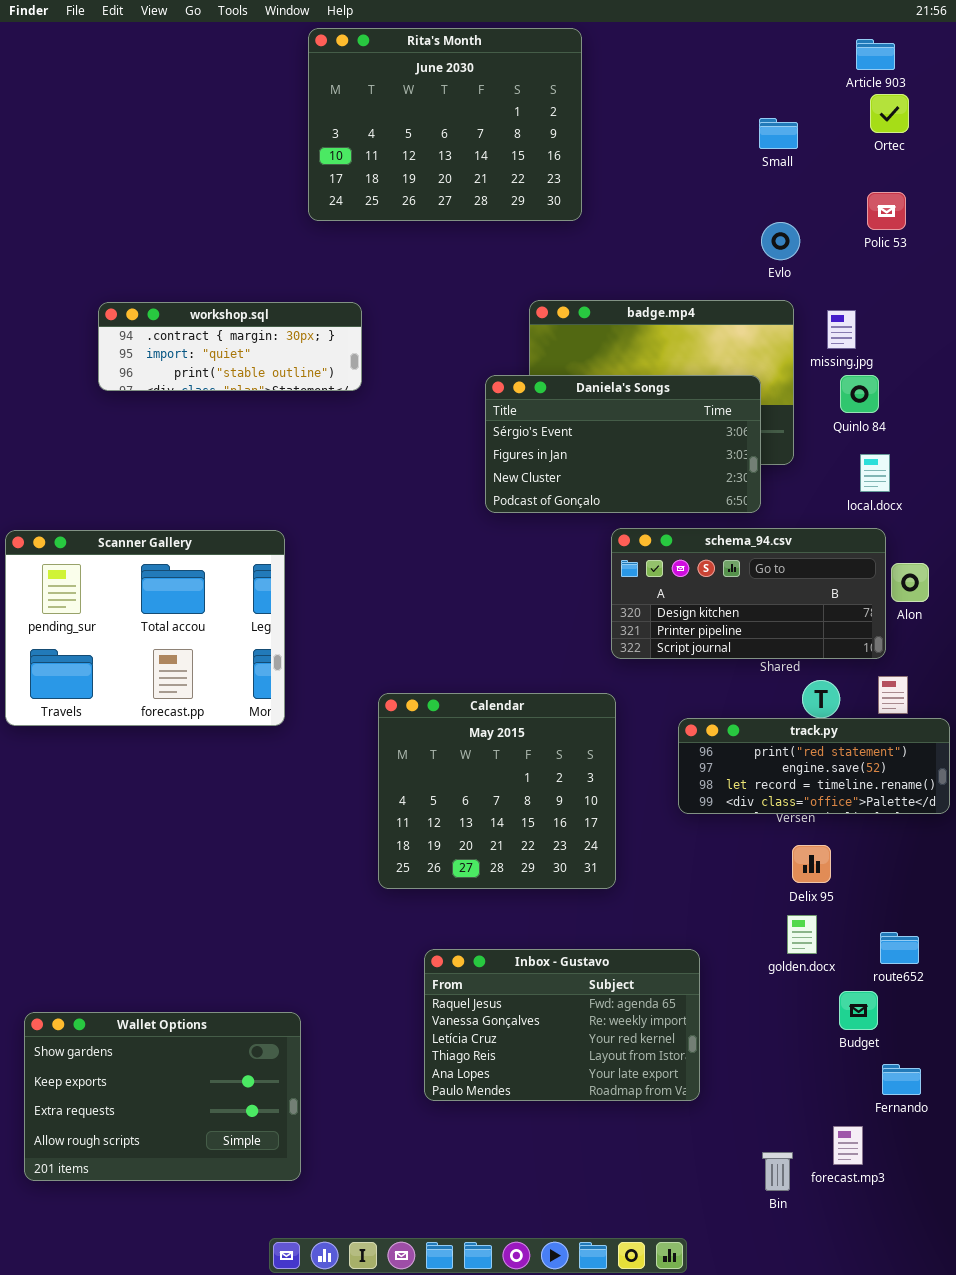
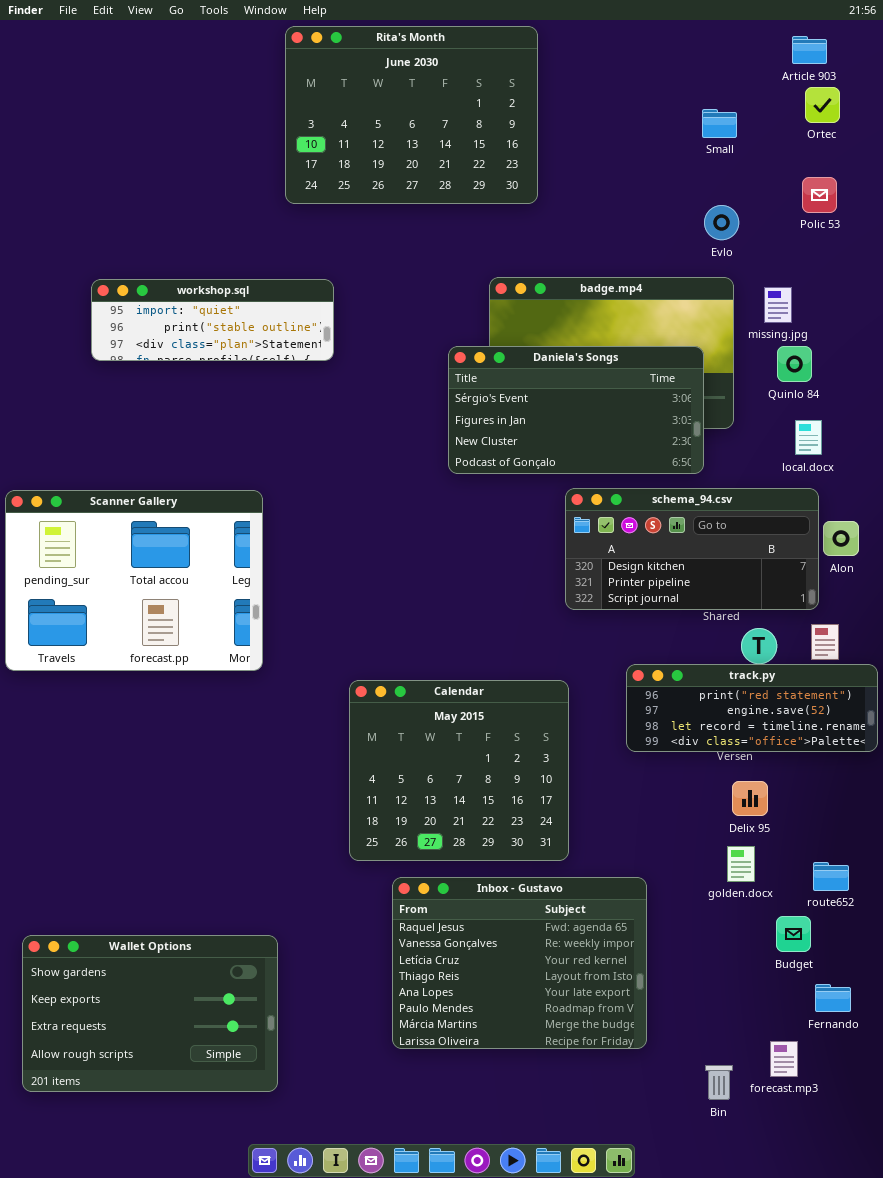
workshop.sql: [98,302,362,391] -> [91,279,334,361], scrolled down 1 row
Calendar: [378,693,616,889] -> [349,680,569,861], moved
Inbox - Gustavo: [424,949,700,1101] -> [392,877,647,1049], resized

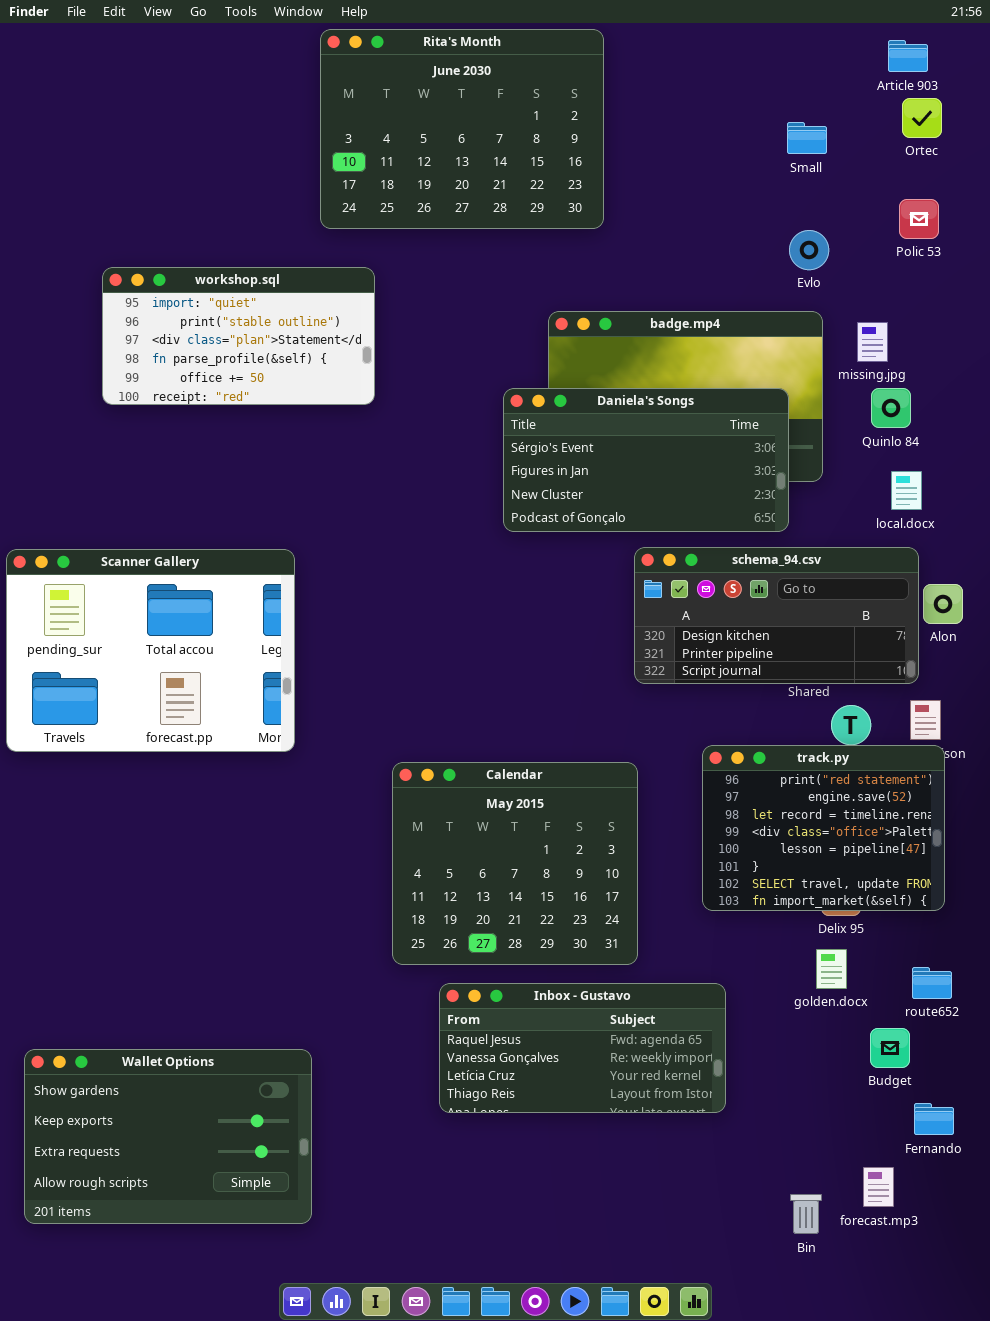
workshop.sql: [91,279,334,361] -> [102,267,375,405], resized
track.py: [626,664,878,752] -> [702,745,945,911], resized
Inbox - Gustavo: [392,877,647,1049] -> [439,983,726,1113], resized

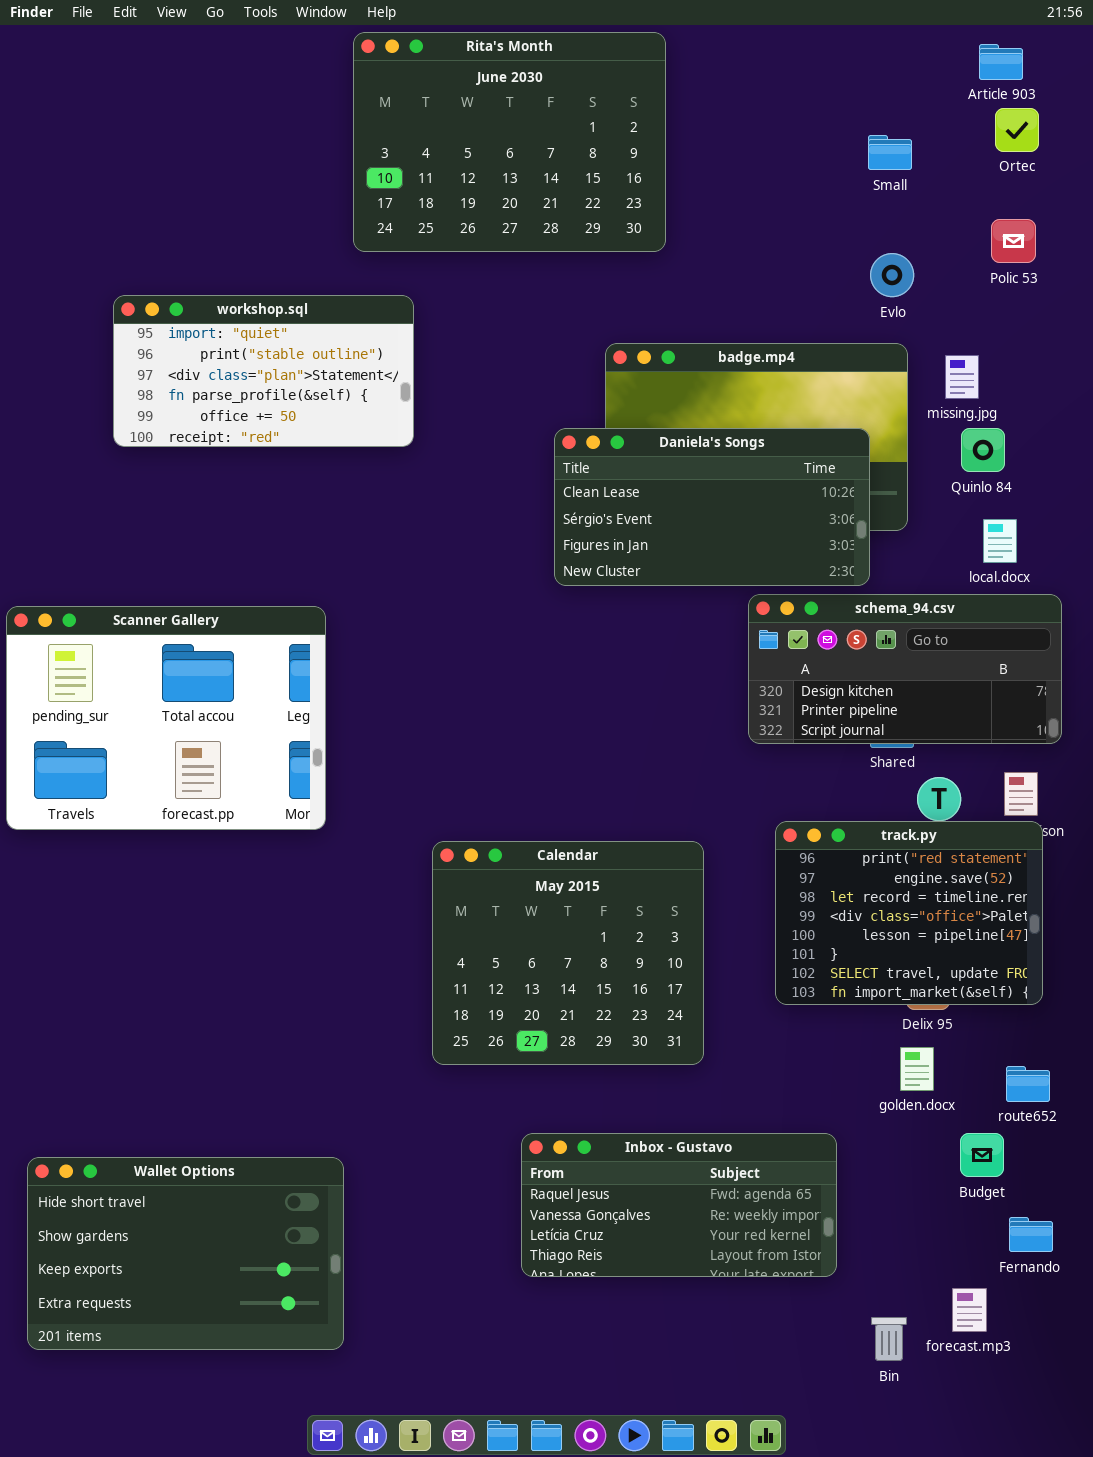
Daniela's Songs: [503,388,789,532] -> [554,428,870,586], scrolled up 1 row
schema_94.csv: [634,547,919,684] -> [748,594,1062,744], moved
Inbox - Gustavo: [439,983,726,1113] -> [521,1133,837,1277], moved
Wallet Options: [24,1049,312,1224] -> [27,1157,344,1350], scrolled up 1 row

